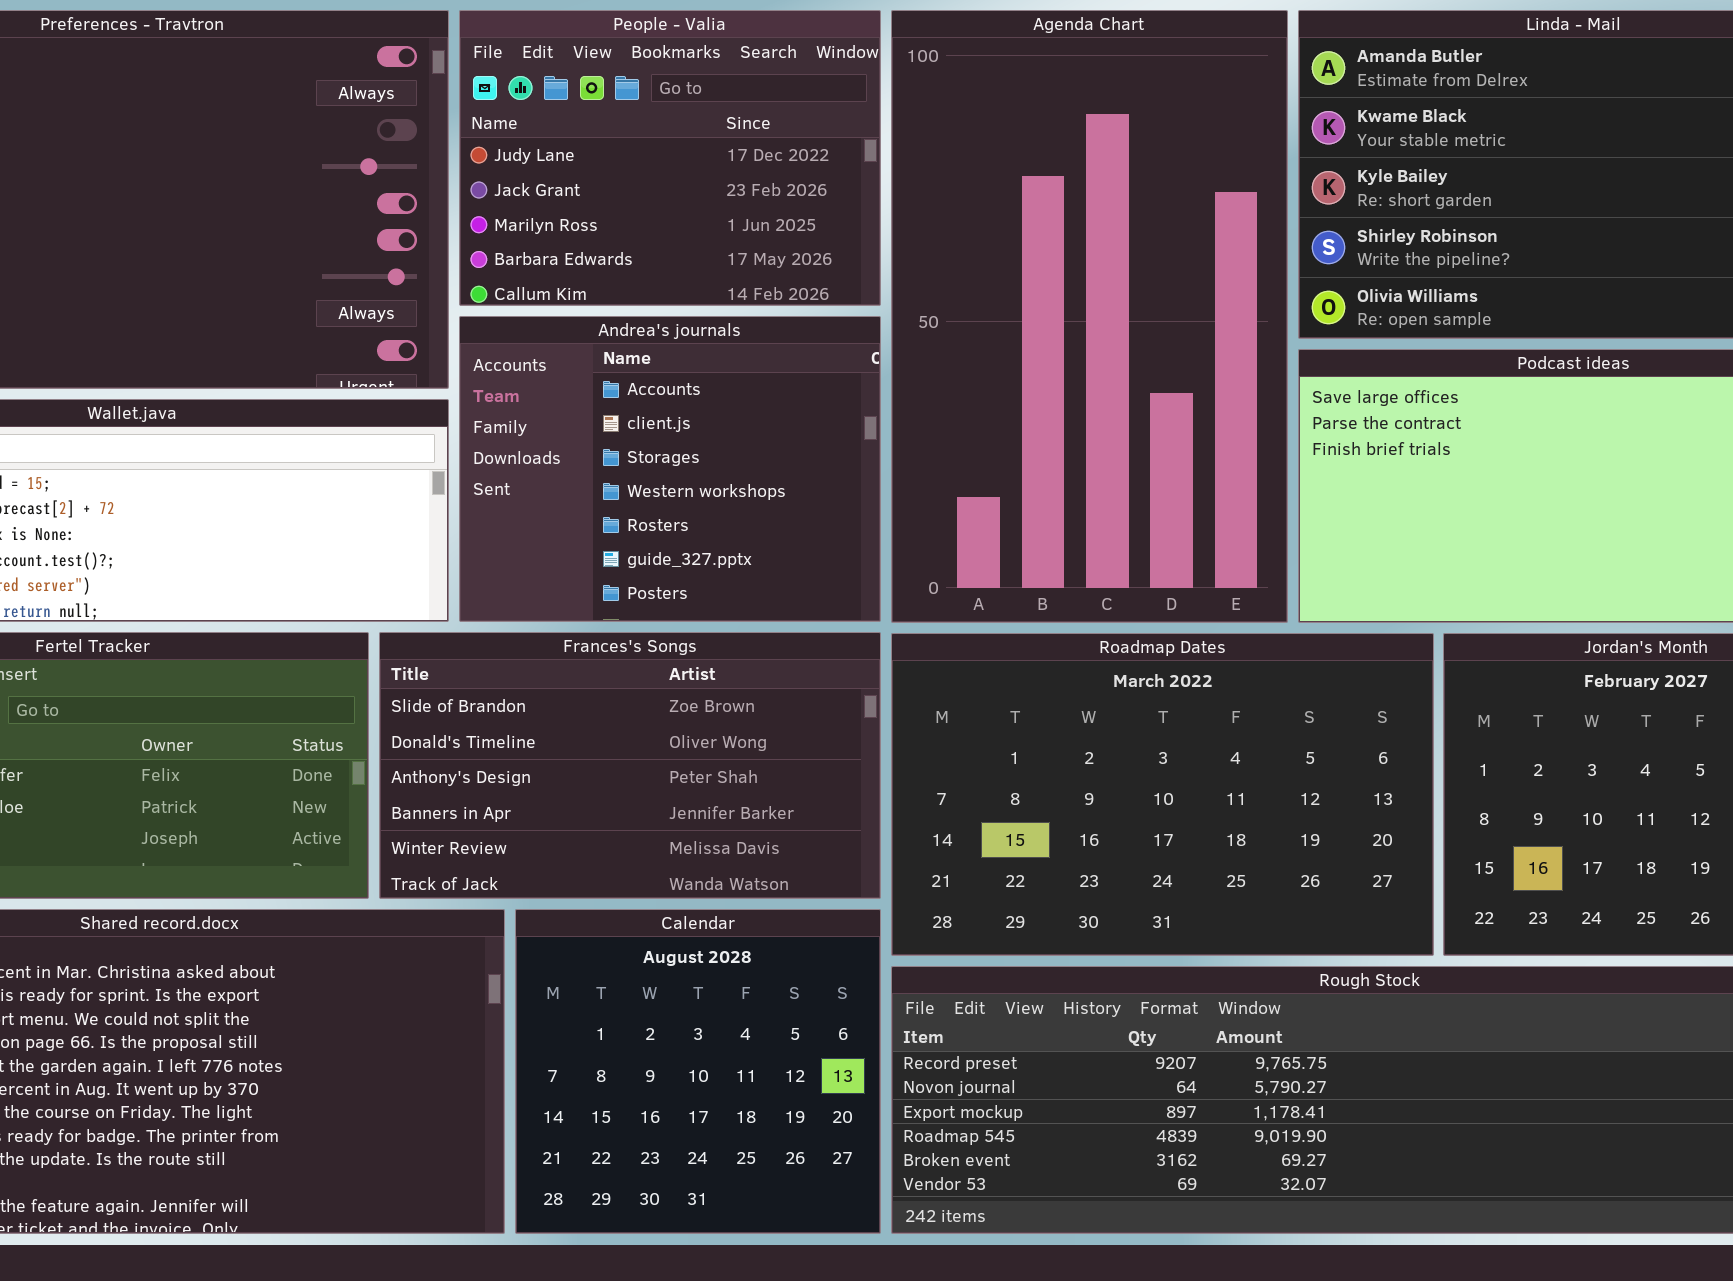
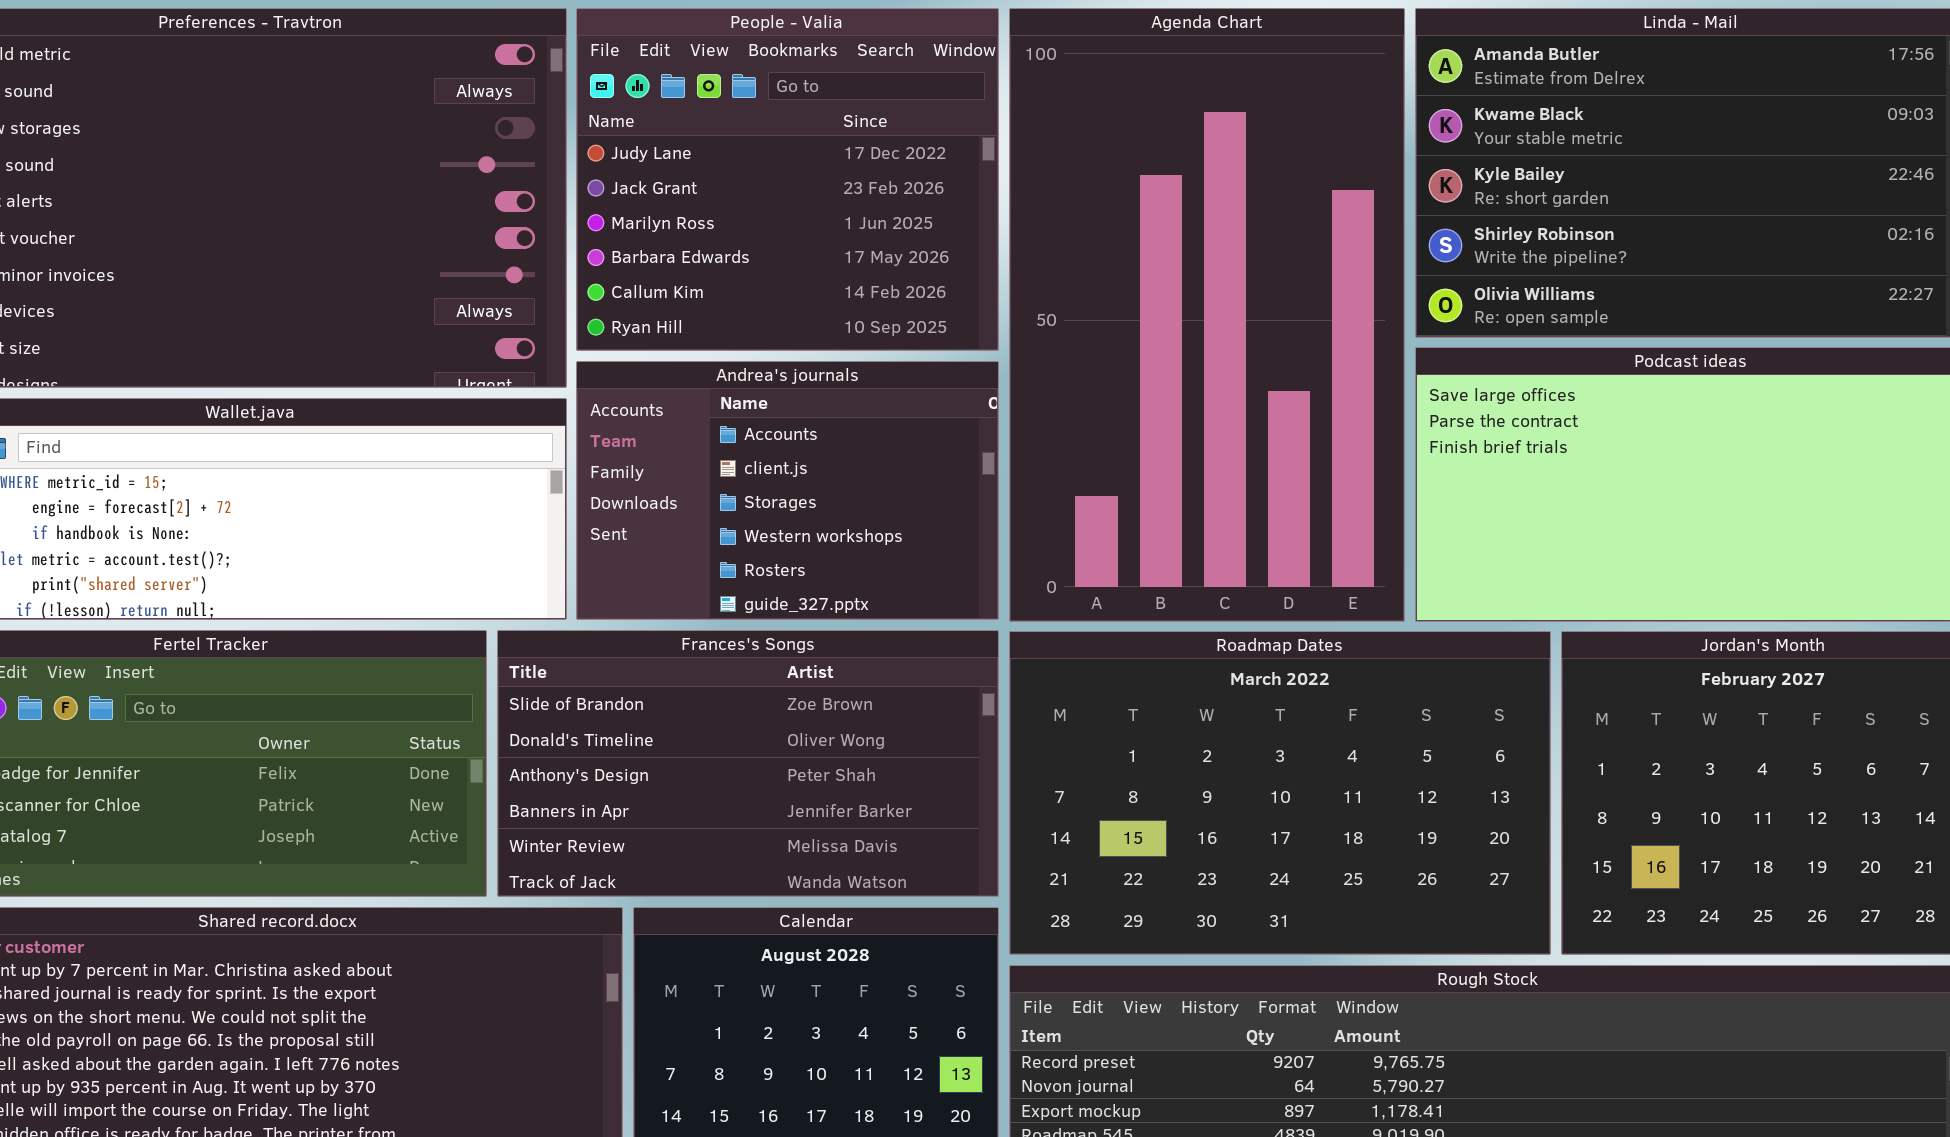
People - Valia: [459,10,881,306] -> [576,8,999,351], resized
Andrea's journals: [459,316,881,622] -> [576,361,999,620], resized

